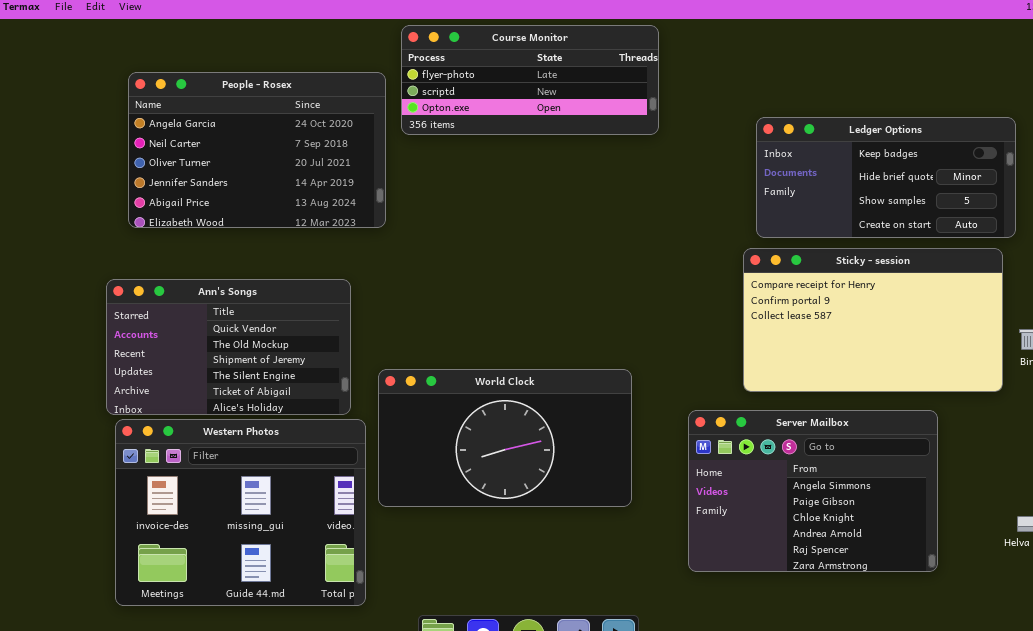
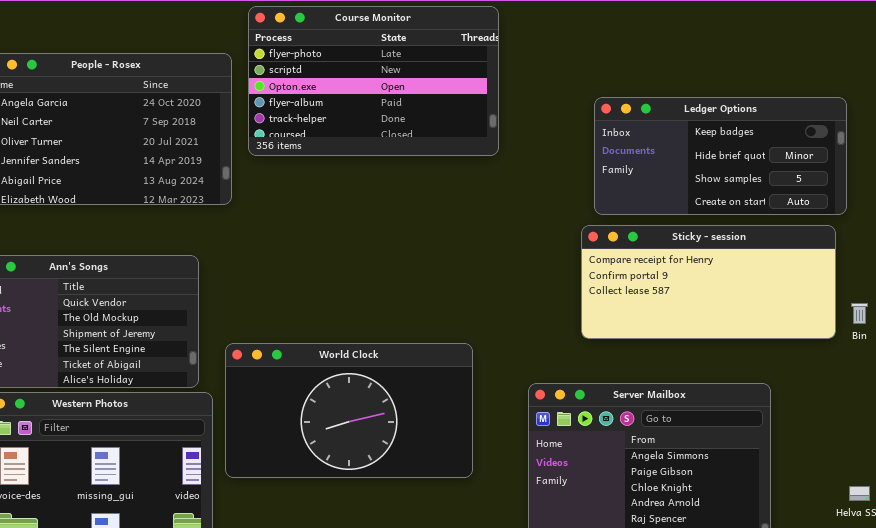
Course Monitor: [401,25,659,135] -> [248,6,499,156], resized
Sticky - session: [743,248,1003,392] -> [581,225,836,339], resized

